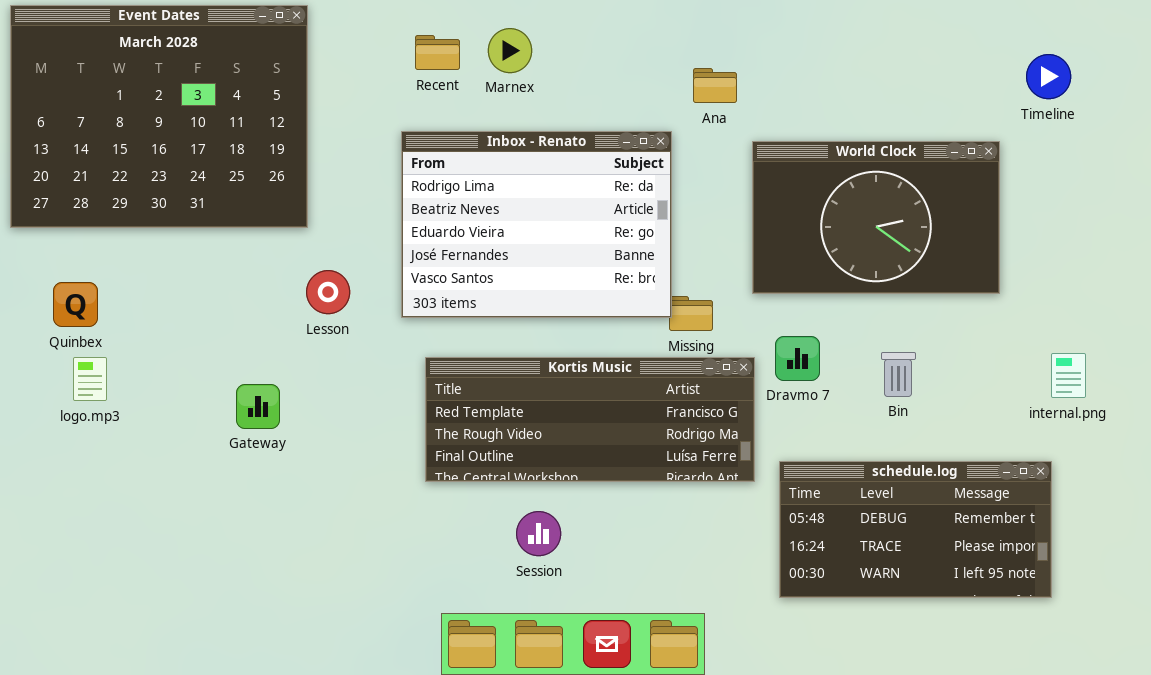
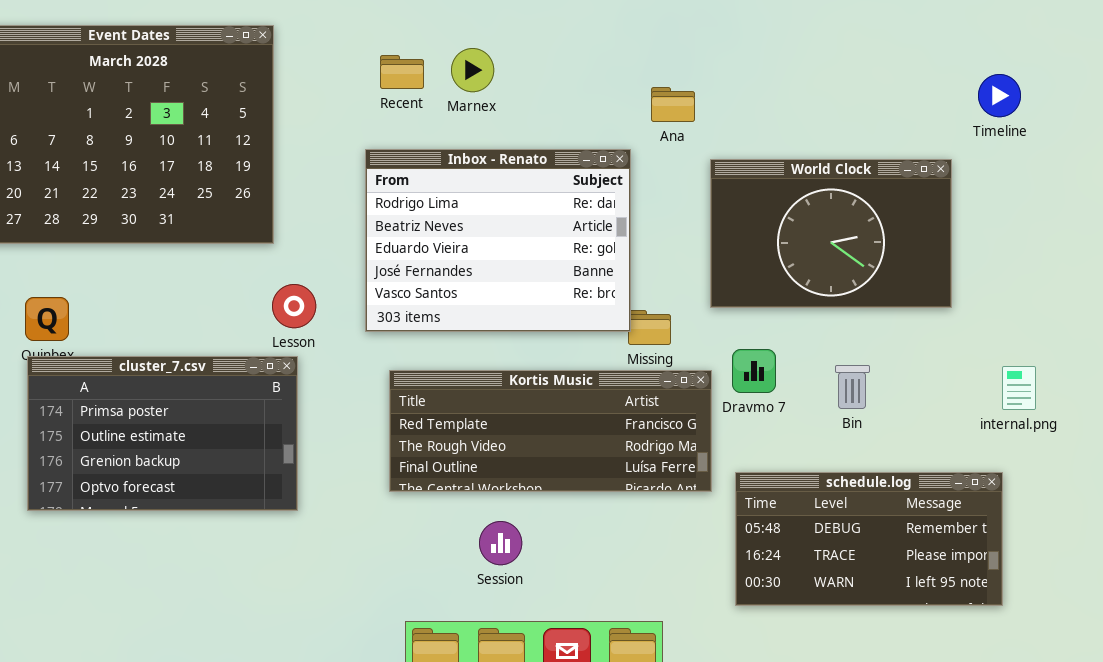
cluster_7.csv: none -> [27,356,298,511], opened

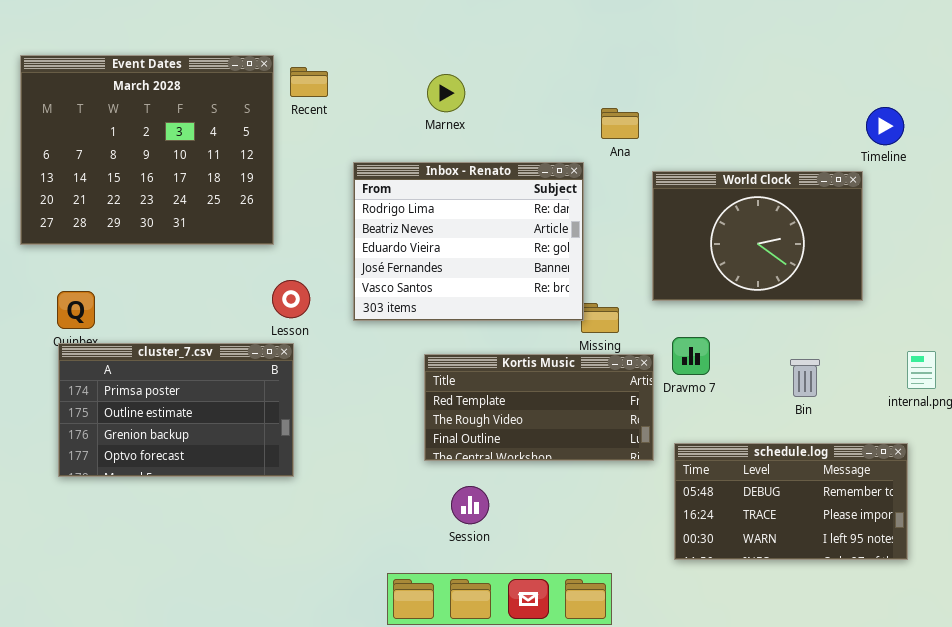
Recent: [380,55,424,89] -> [290,67,328,97], moved
Timeline: [978,74,1021,117] -> [866,107,904,145], moved
Bin: [835,365,870,409] -> [790,359,820,397], moved
Kortis Music: [389,370,712,492] -> [424,354,654,461], resized

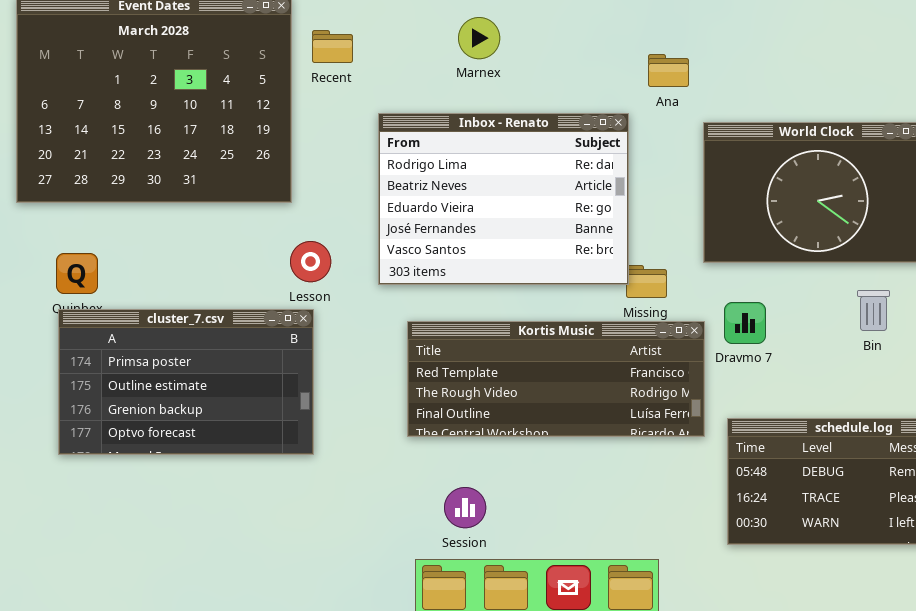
Recent: [290,67,328,97] -> [312,30,353,63], moved
Kortis Music: [424,354,654,461] -> [407,321,705,437], resized
Bin: [790,359,820,397] -> [857,290,890,331], moved
Session: [451,486,489,524] -> [444,487,486,528], moved

